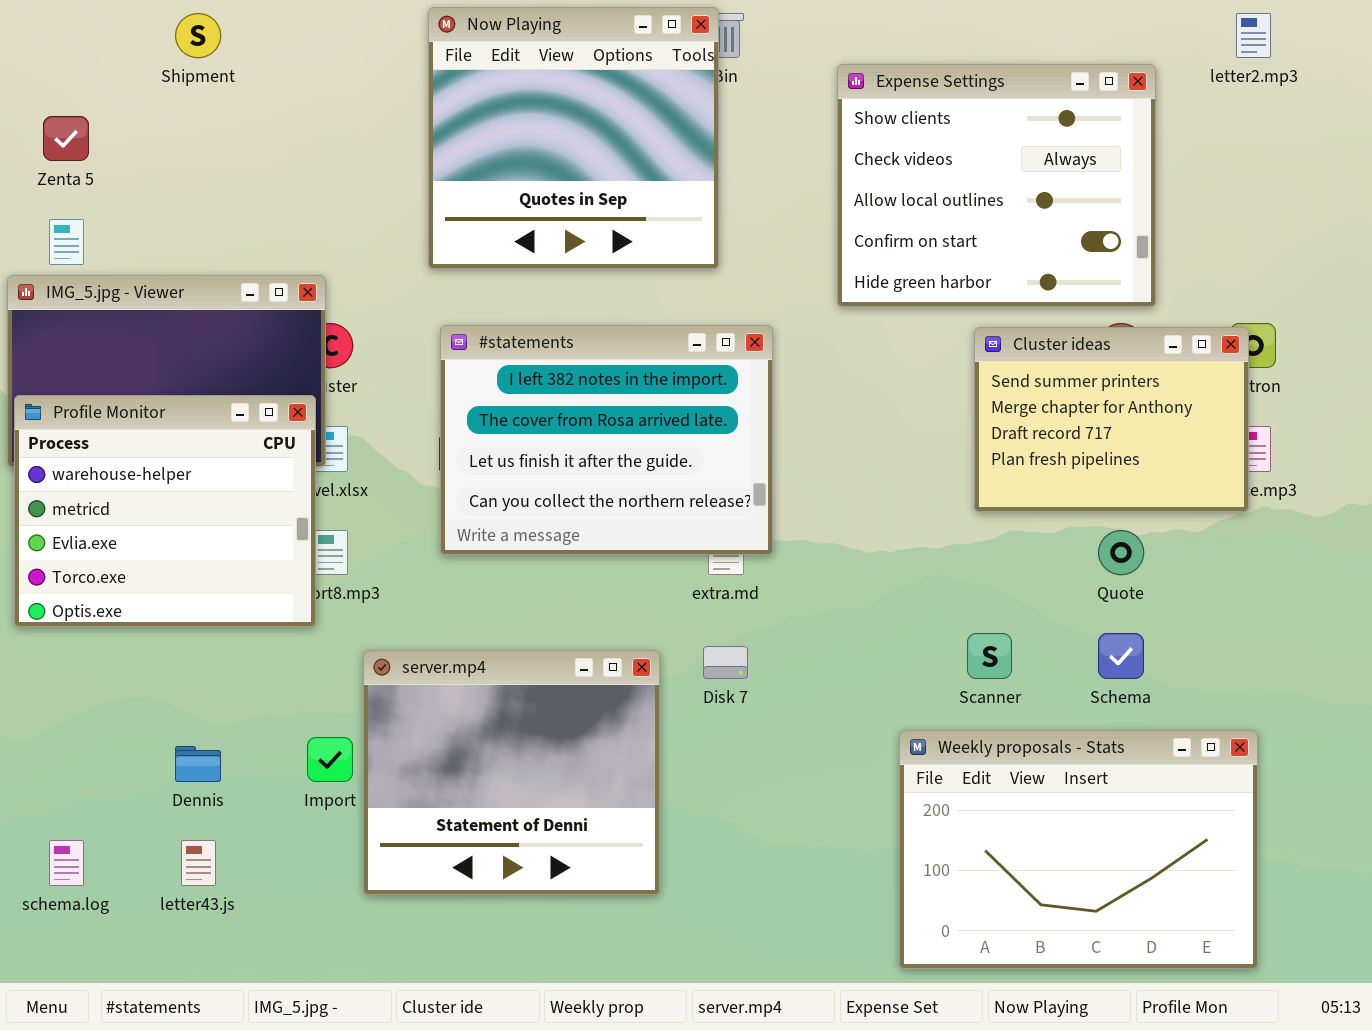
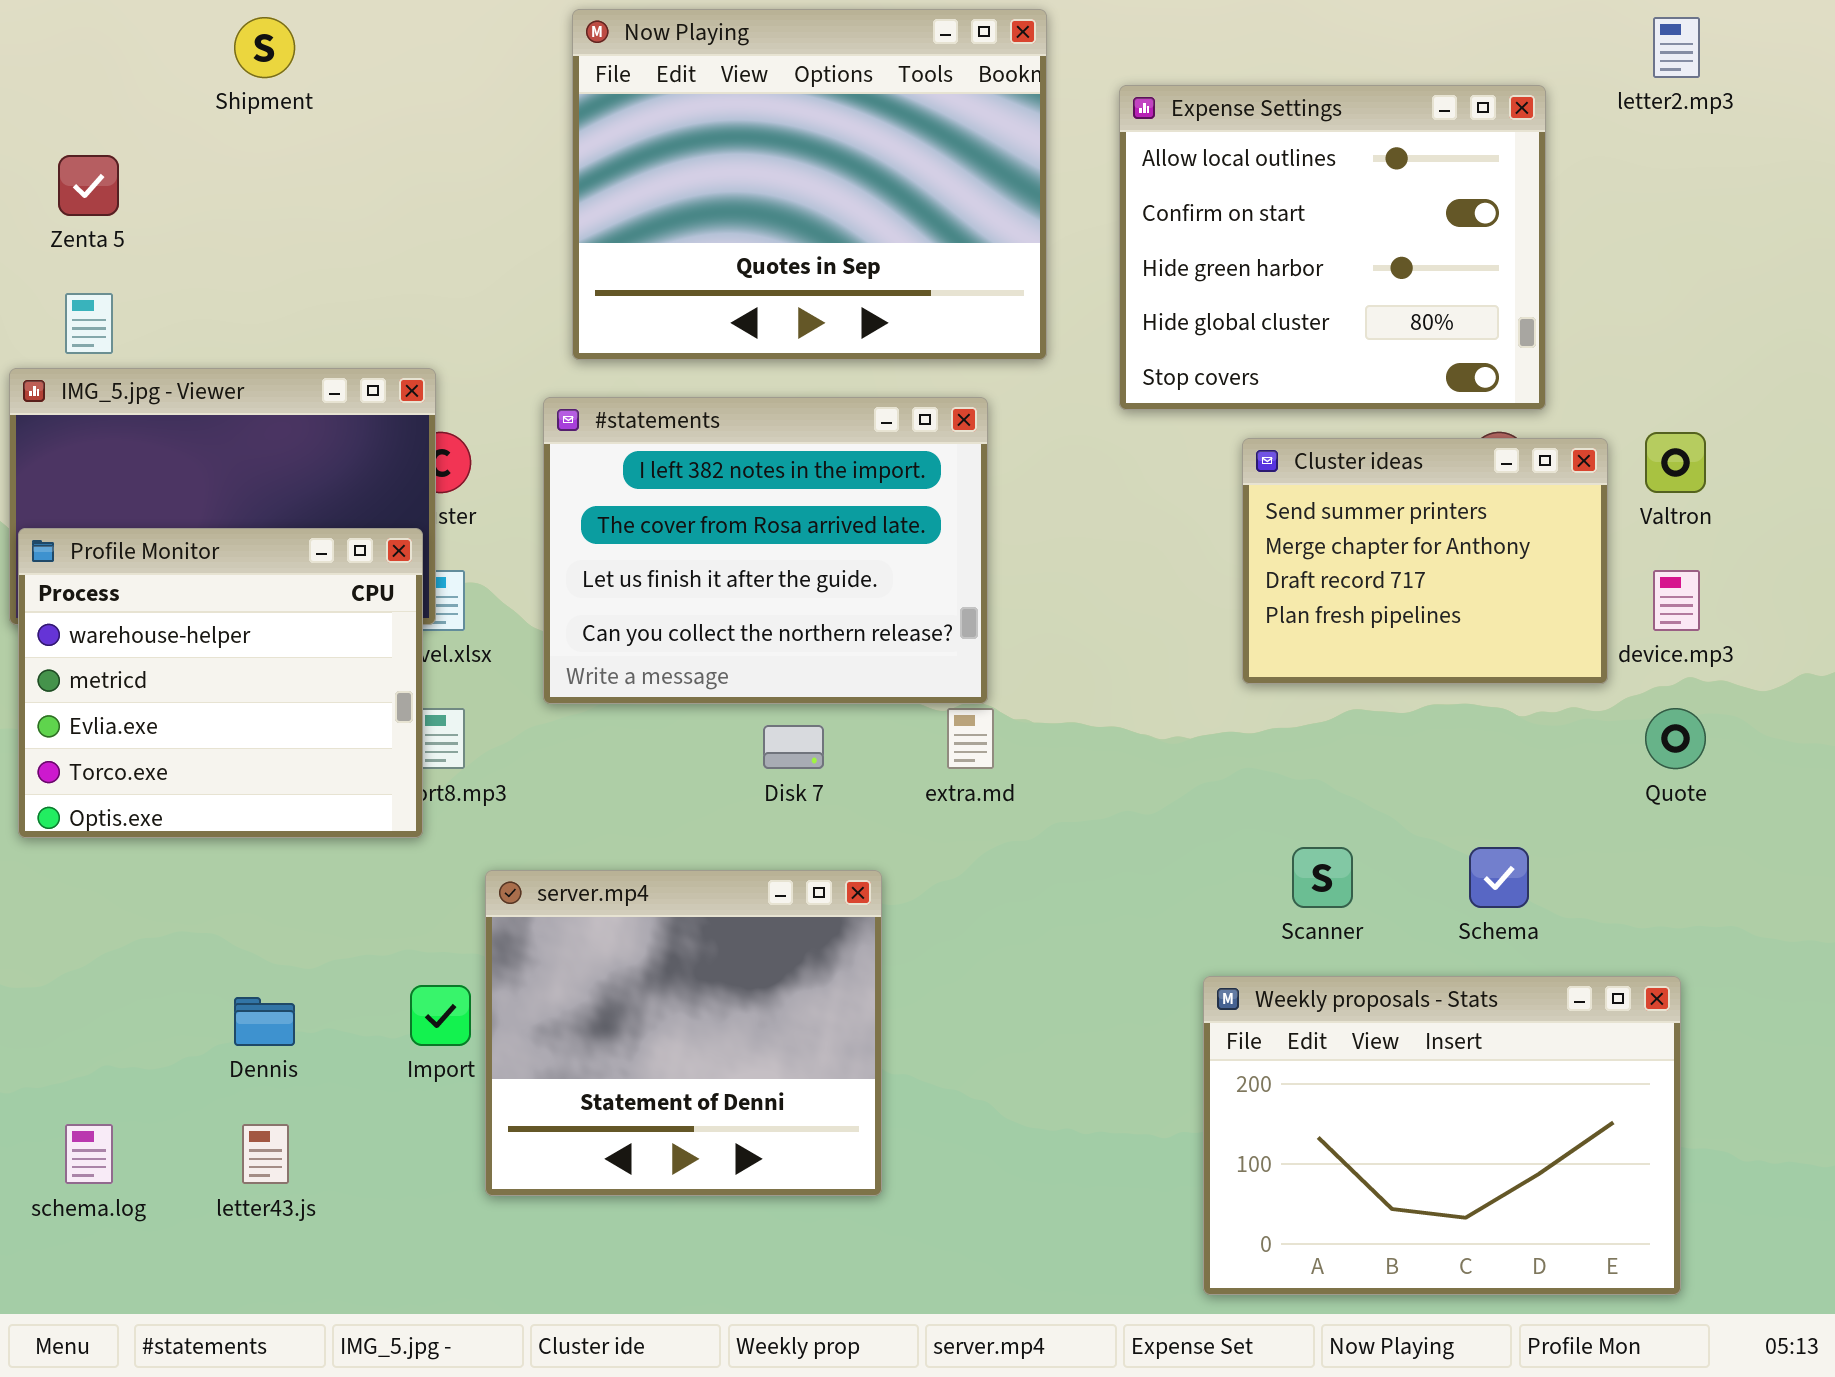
Now Playing: [428,7,719,269] -> [572,9,1047,360], resized
Expense Settings: [837,64,1156,307] -> [1119,85,1546,410], scrolled down 2 rows
#statements: [440,325,773,555] -> [543,397,988,704], moved
Cluster ideas: [974,327,1249,512] -> [1242,438,1608,684], moved
Quote: [1098,530,1144,575] -> [1645,708,1706,769], moved
Disk 7: [703,646,748,679] -> [763,725,824,769], moved

